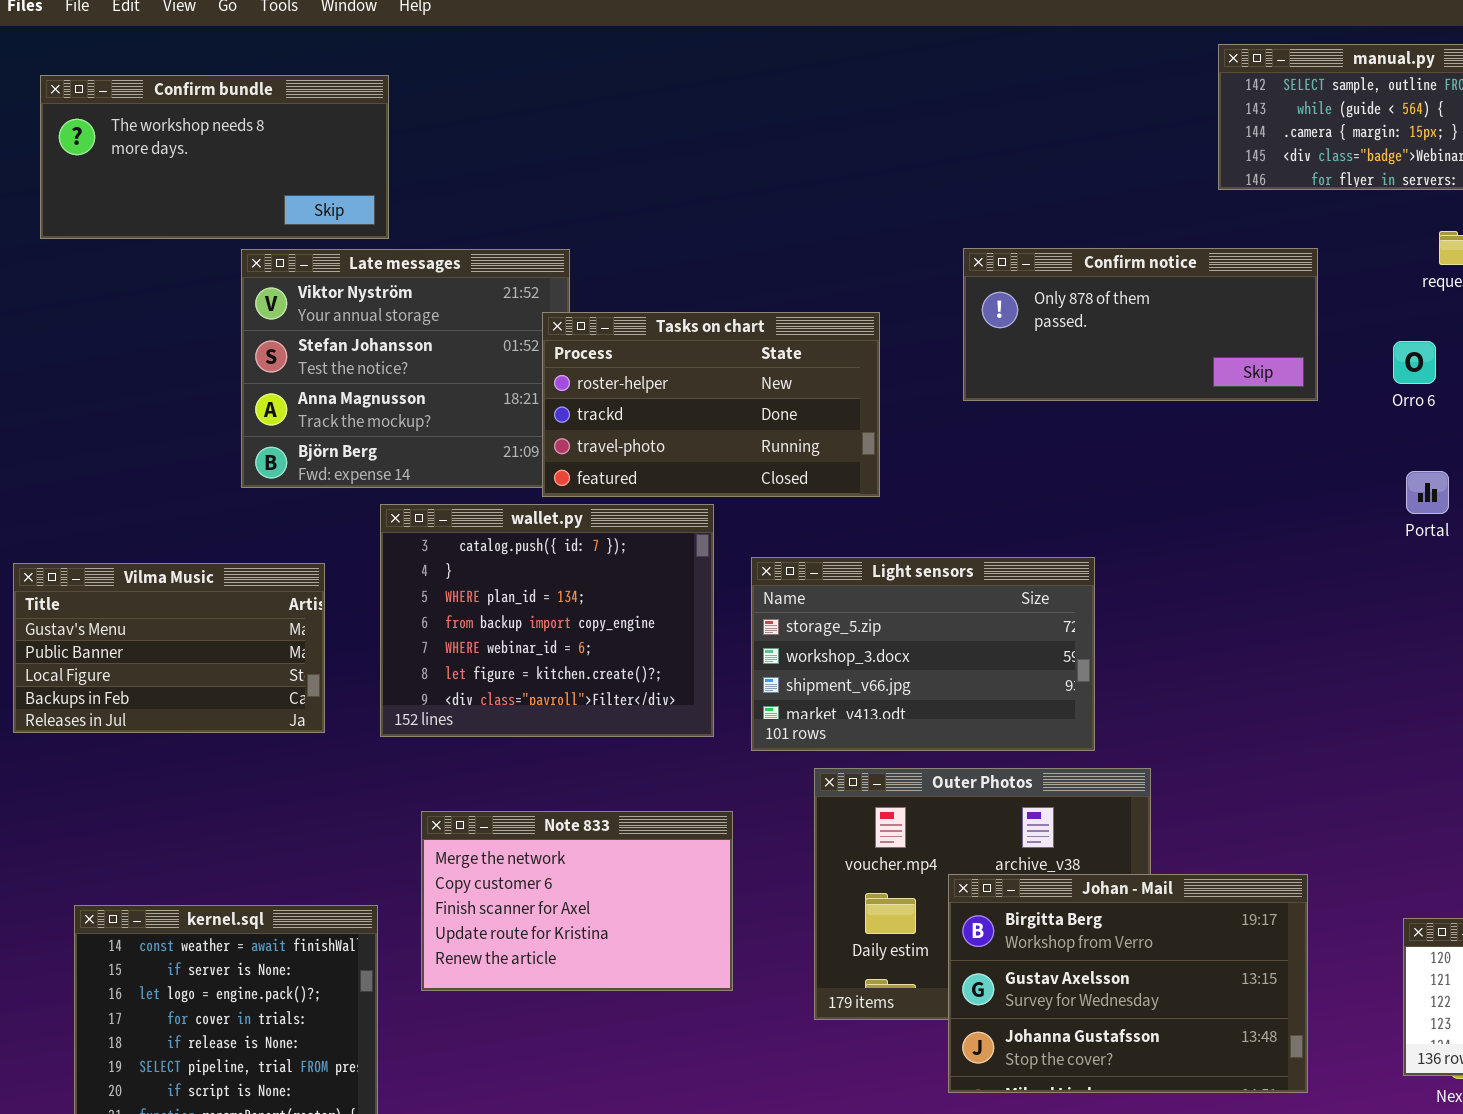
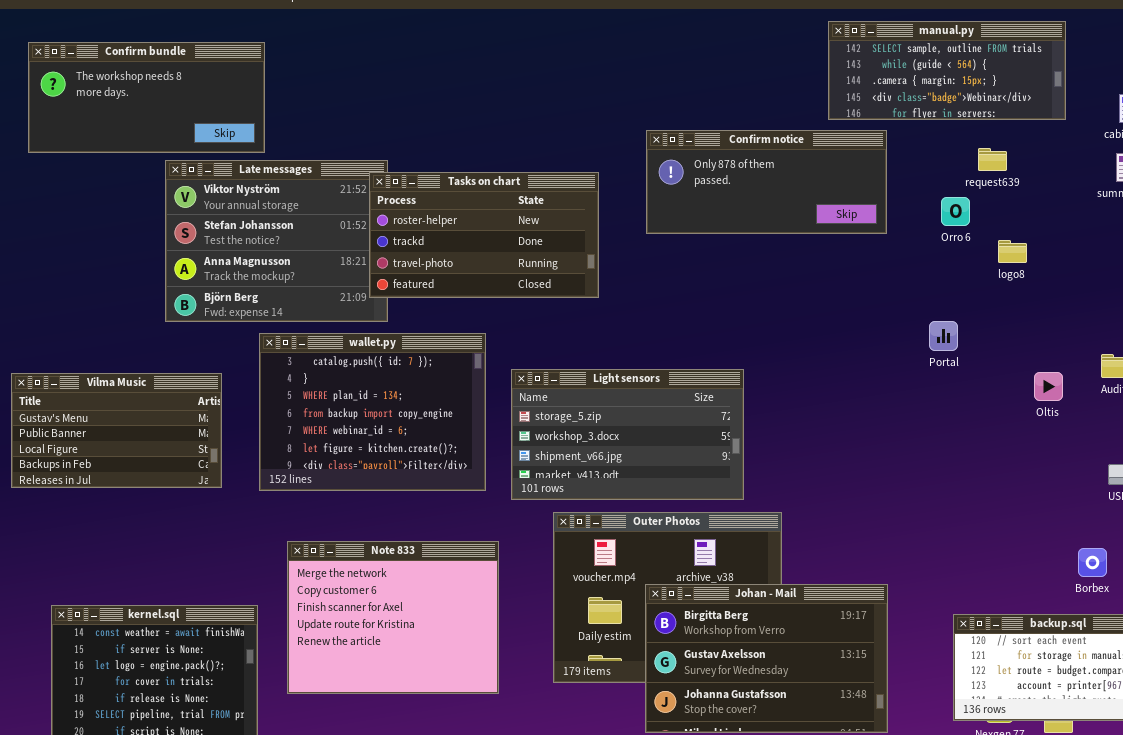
Confirm notice: [963,248,1318,401] -> [646,130,887,234], moved
Tasks on chart: [542,312,880,497] -> [369,172,599,298], moved
Orro 6: [1393,341,1436,384] -> [941,197,970,226], moved
Portal: [1406,471,1449,514] -> [929,321,958,351], moved
Note 833: [421,811,733,991] -> [287,541,499,694], resized

